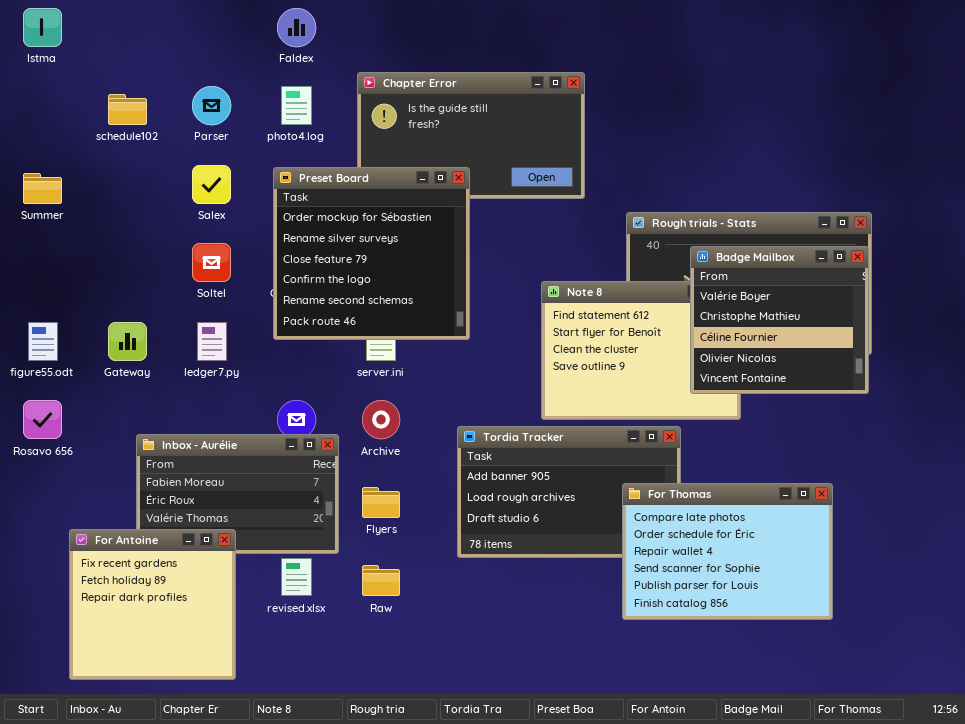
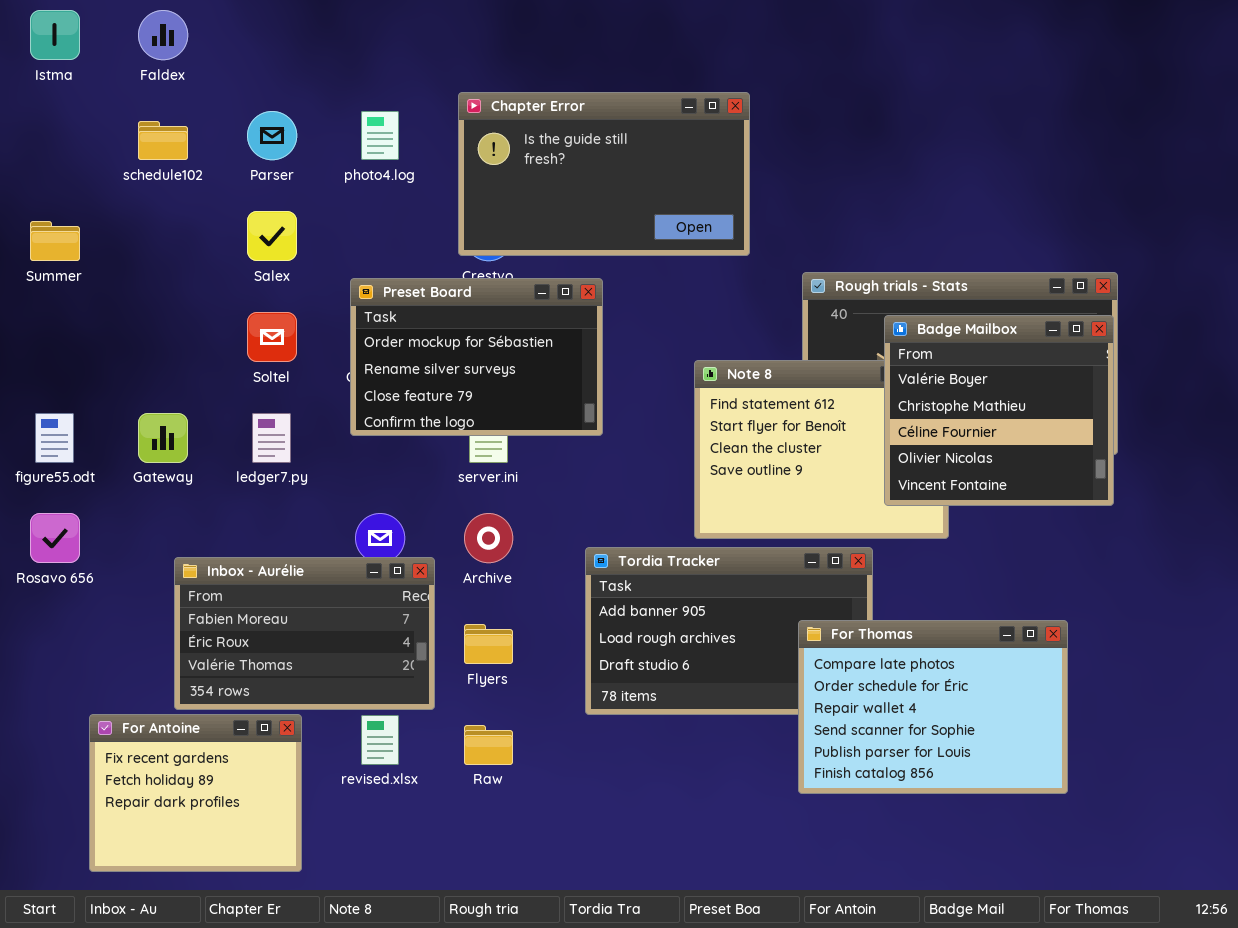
Faldex: [277,8,316,47] -> [138,10,188,60], moved
Preset Board: [273,167,470,340] -> [350,278,603,436], resized
For Antoine: [69,529,236,680] -> [89,714,302,872], resized

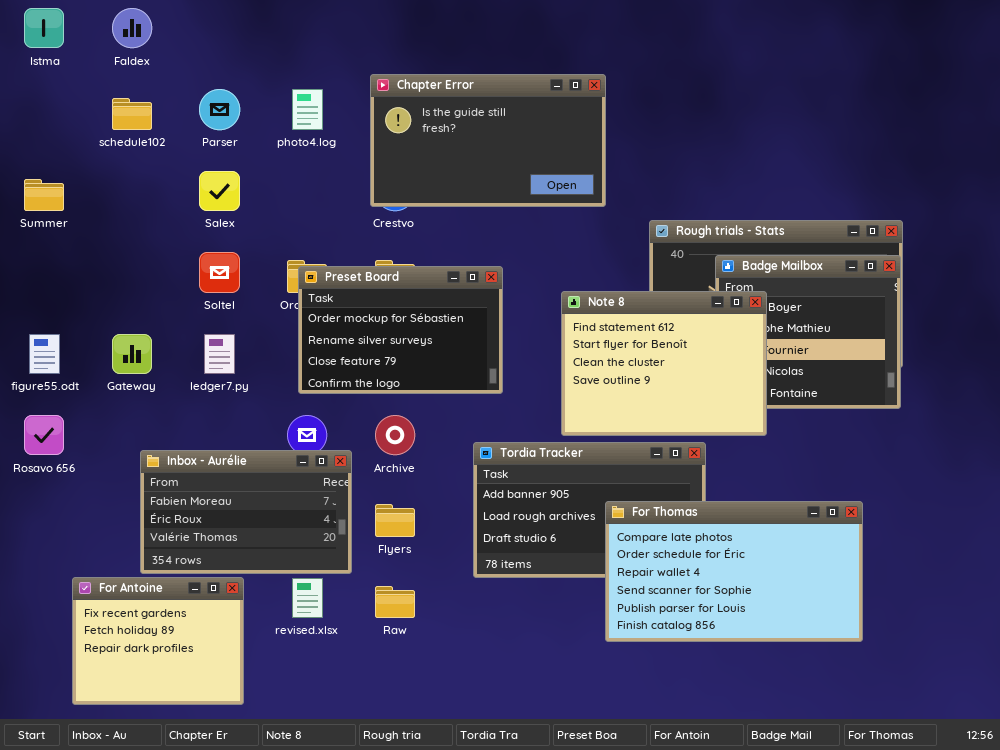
Preset Board: [350,278,603,436] -> [298,266,503,394], moved
Note 8: [694,360,949,539] -> [561,291,767,436], raised
For Thomas: [798,620,1068,794] -> [605,501,863,642], resized

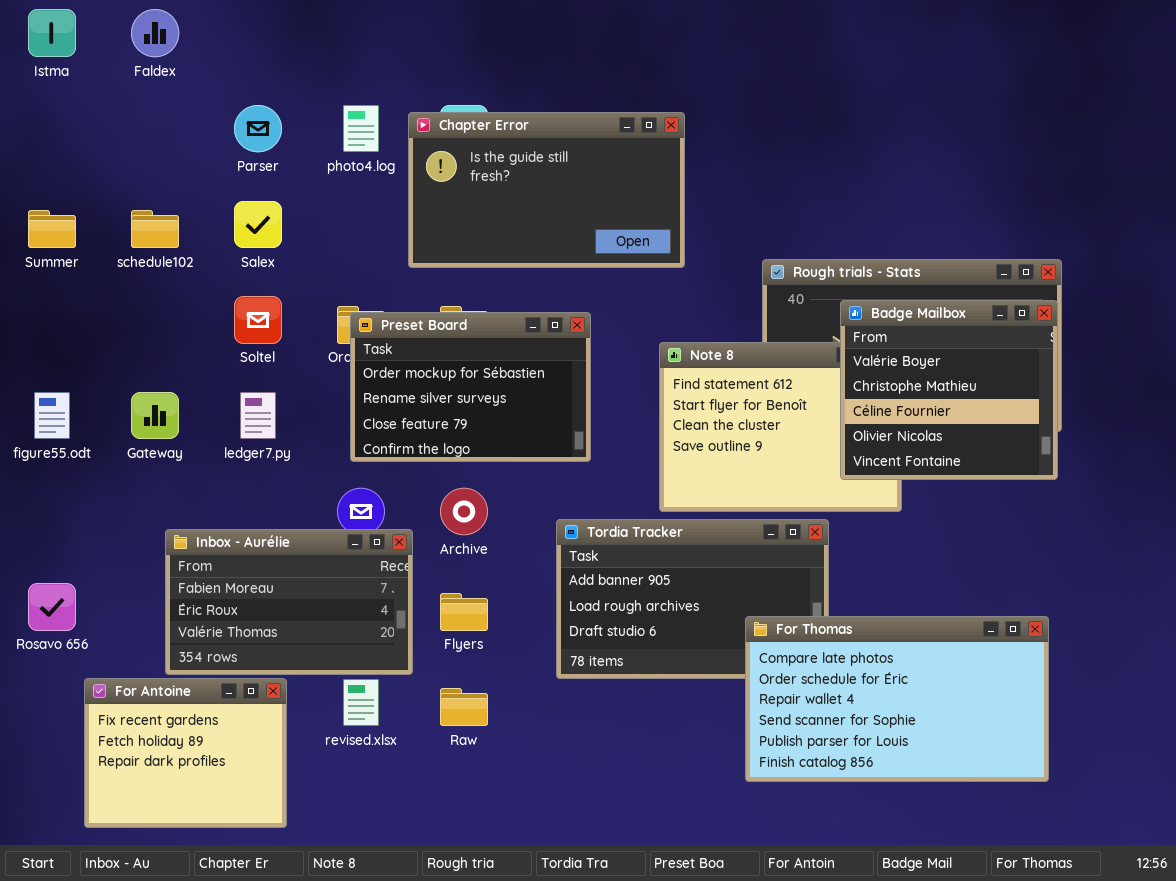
Chapter Error: [370,74,606,207] -> [408,112,685,268], moved
schedule102: [112,98,152,130] -> [131,210,179,248], moved
Badge Mailbox: [715,255,901,409] -> [840,300,1058,480], raised
Rosavo 656: [24,415,64,455] -> [28,583,76,631], moved
For Thomas: [605,501,863,642] -> [745,616,1049,782], moved

